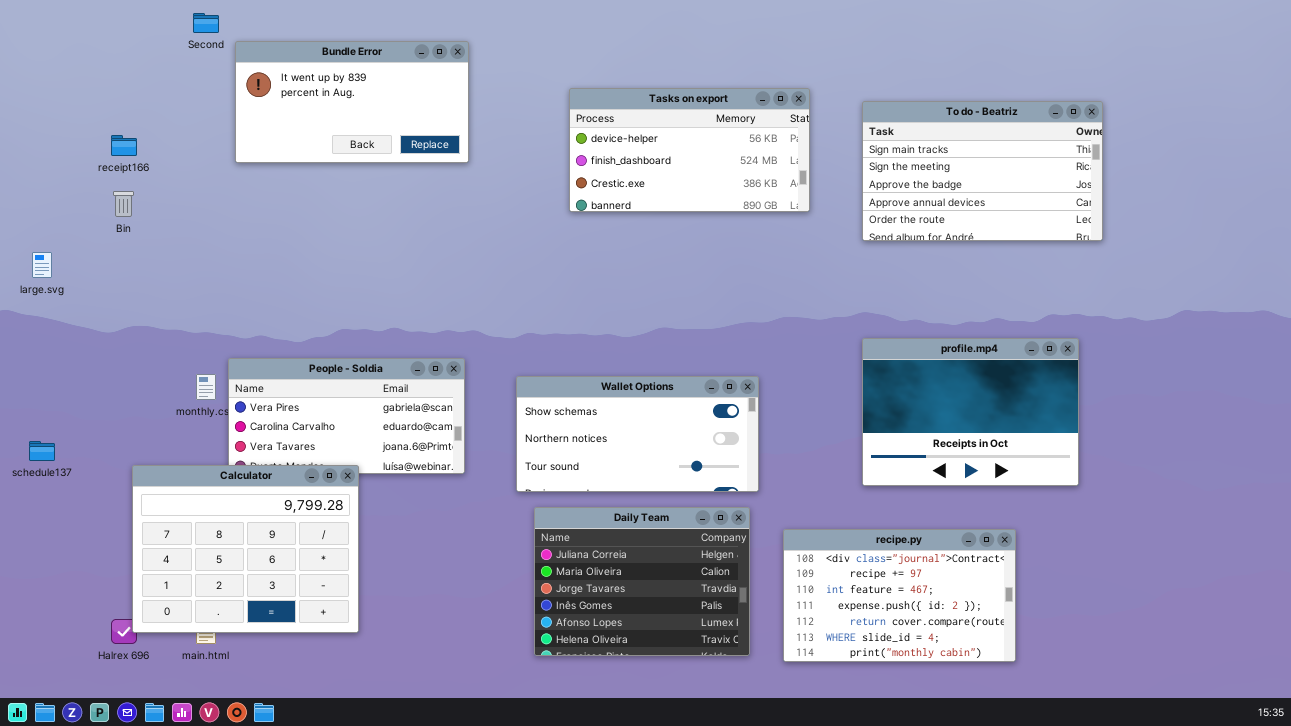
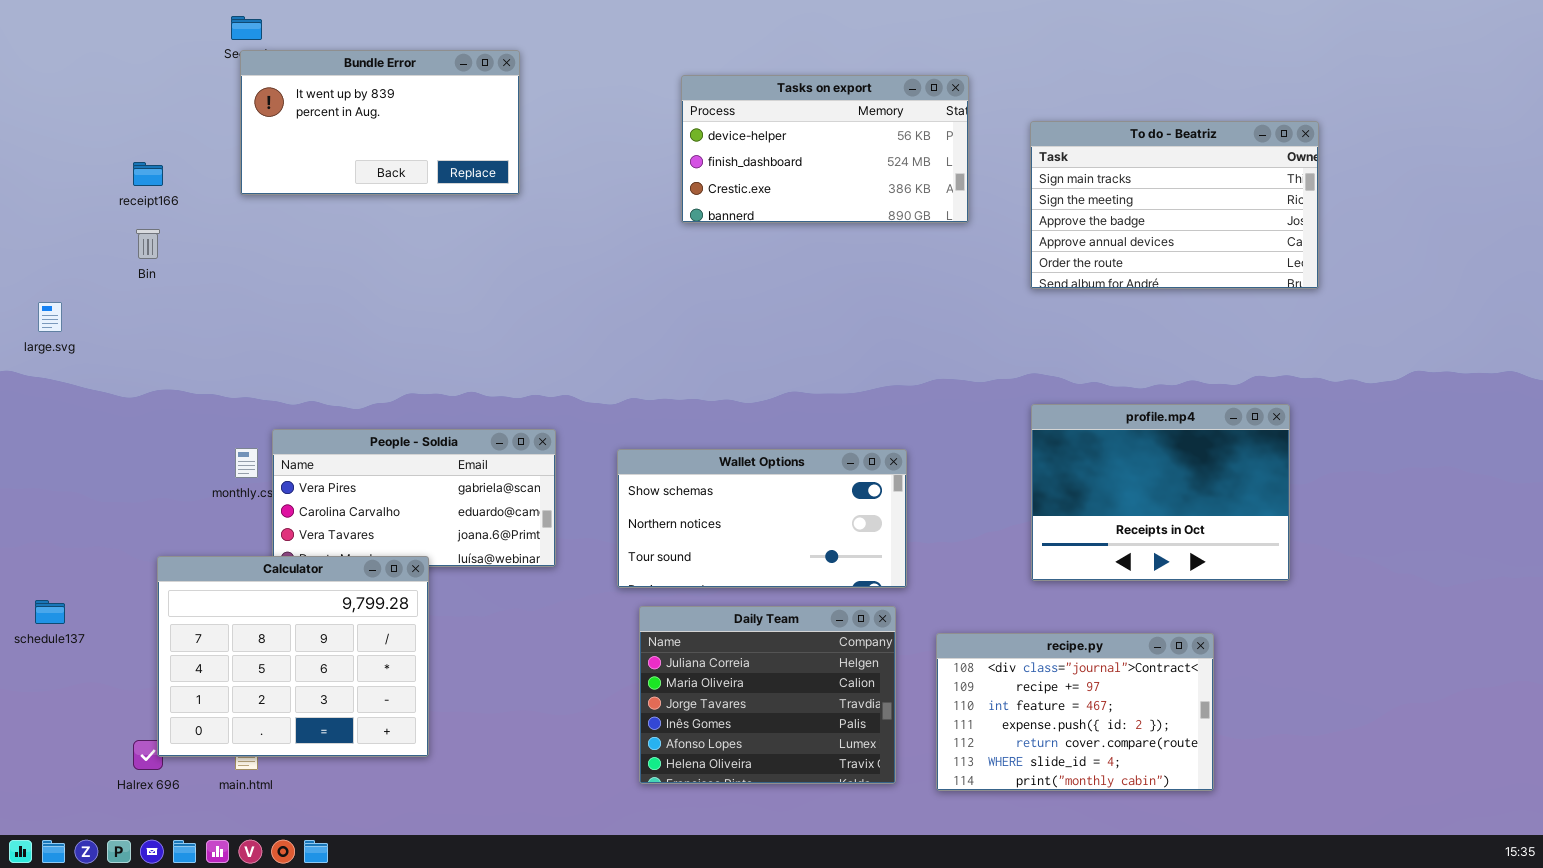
Bundle Error: [235,41,469,163] -> [240,50,520,195], moved
Tasks on export: [569,88,810,212] -> [681,75,969,223], moved
schedule137: [29,441,55,461] -> [35,600,65,624], moved

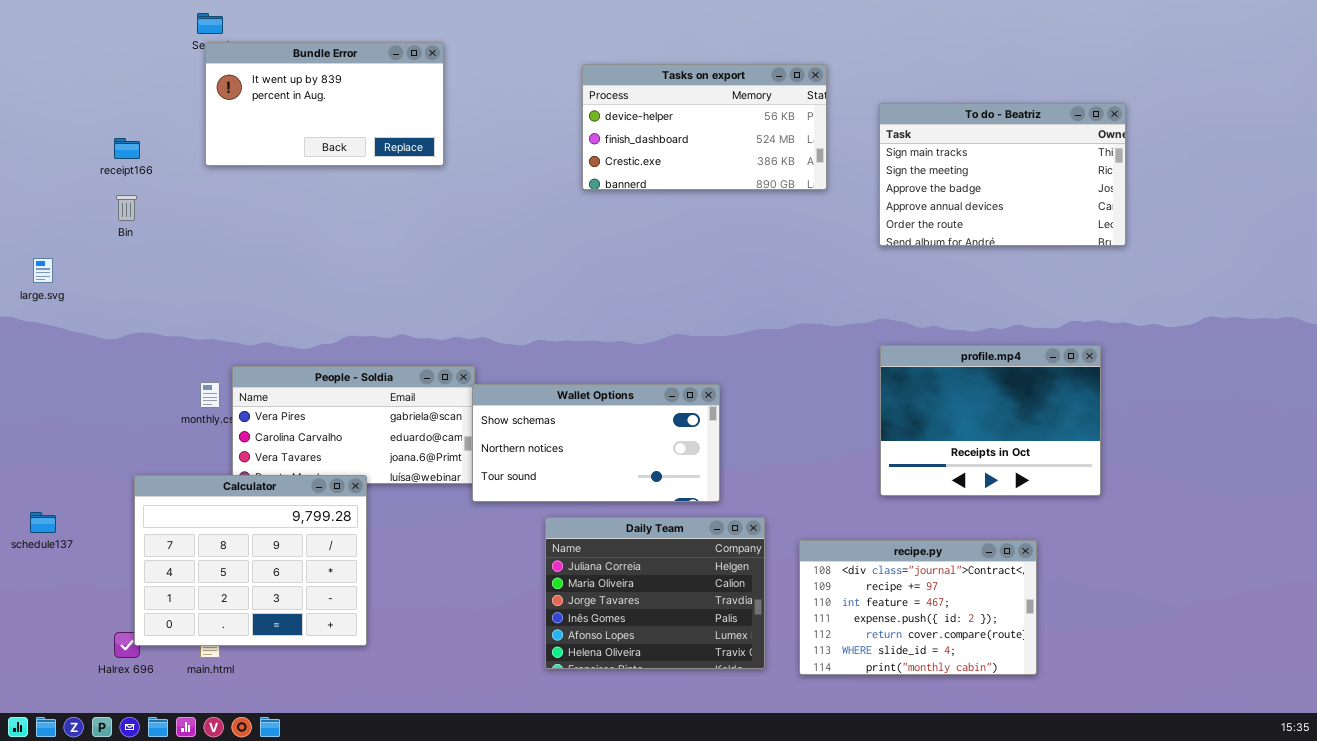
Wallet Options: [617,449,907,588] -> [472,384,720,502], moved

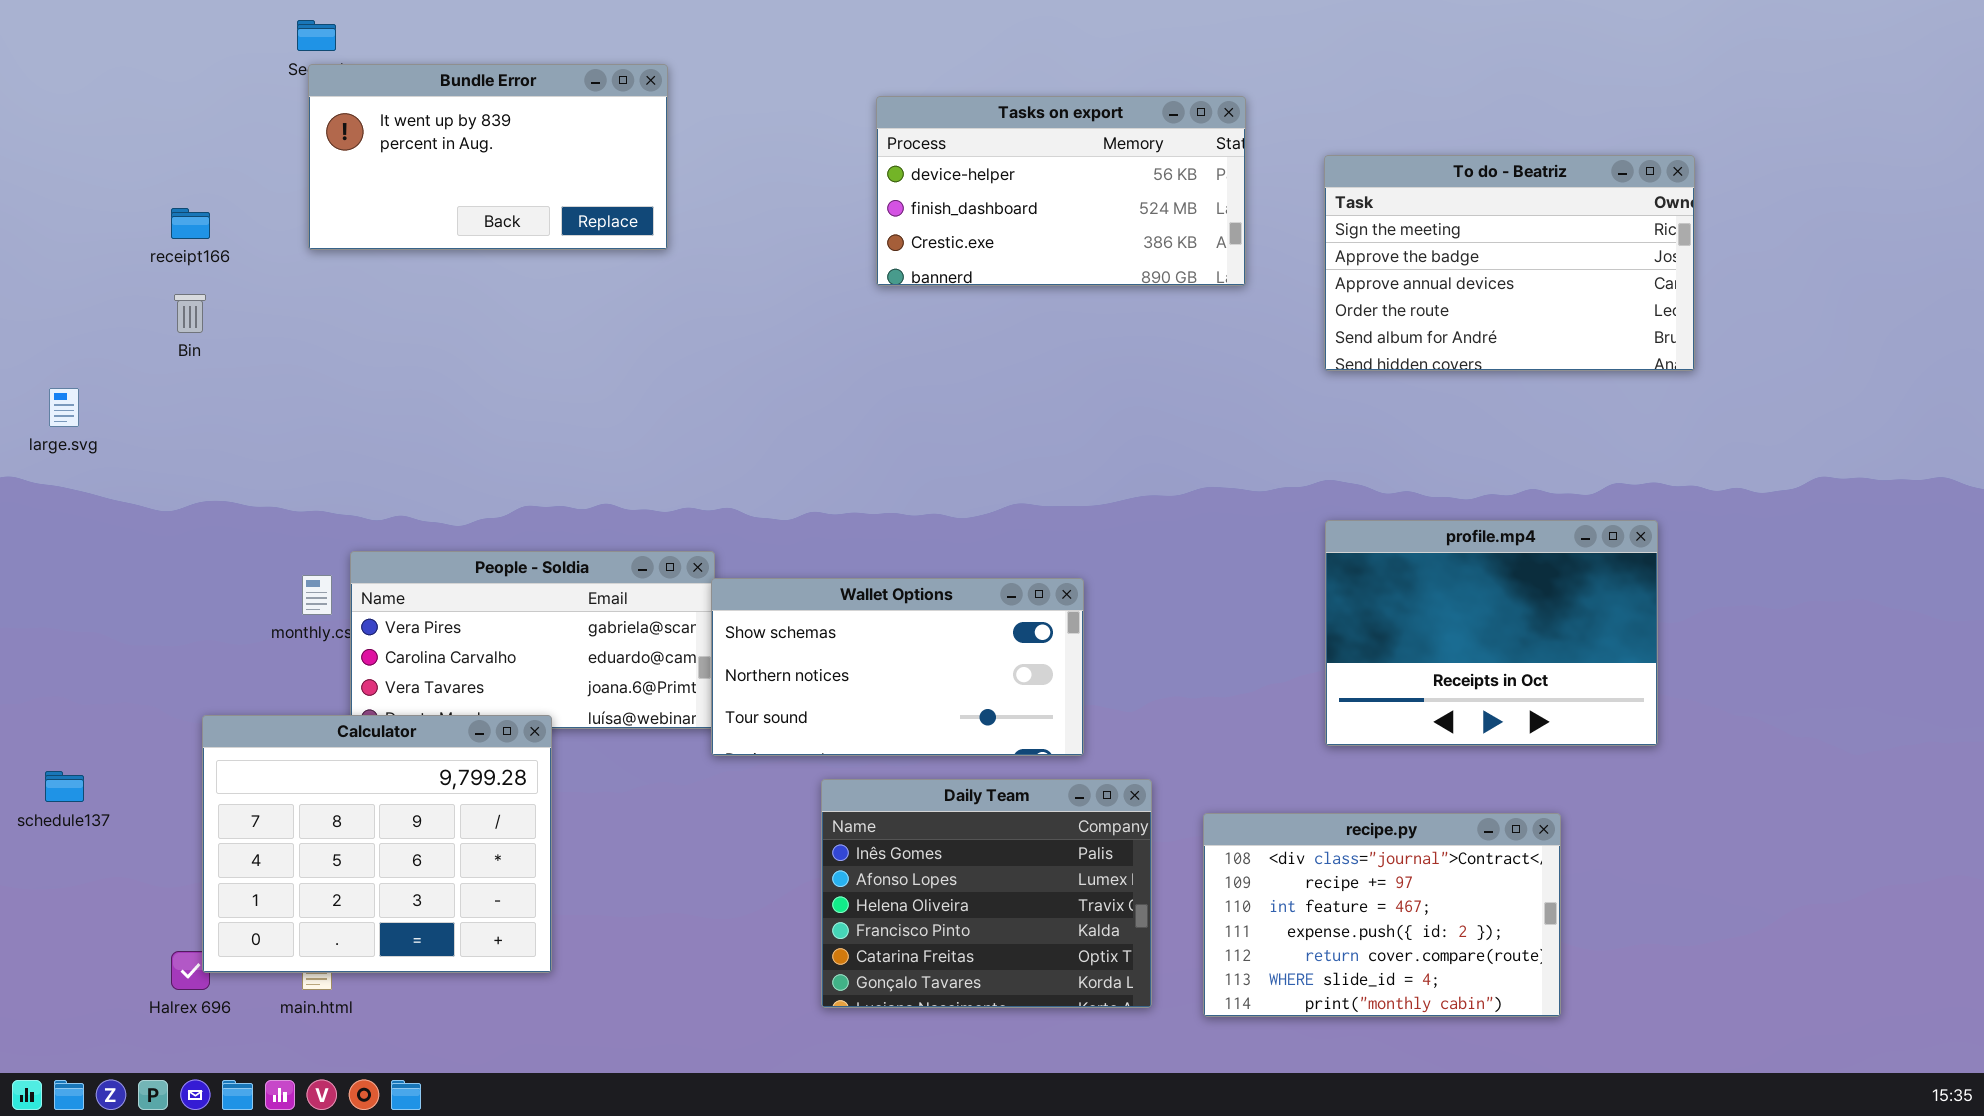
To do - Beatriz: [879,103,1126,246] -> [1324,155,1695,371], scrolled down 1 row
Daily Team: [545,517,765,669] -> [821,779,1152,1008], scrolled down 3 rows

